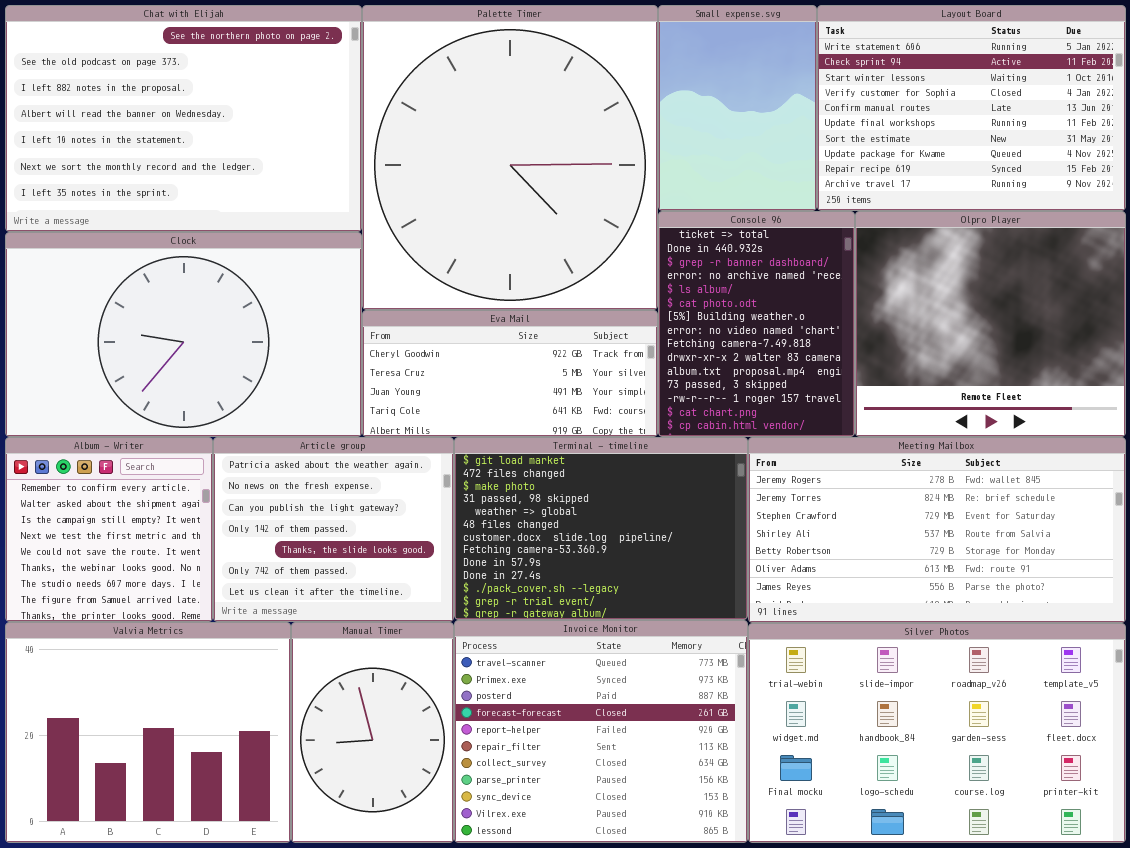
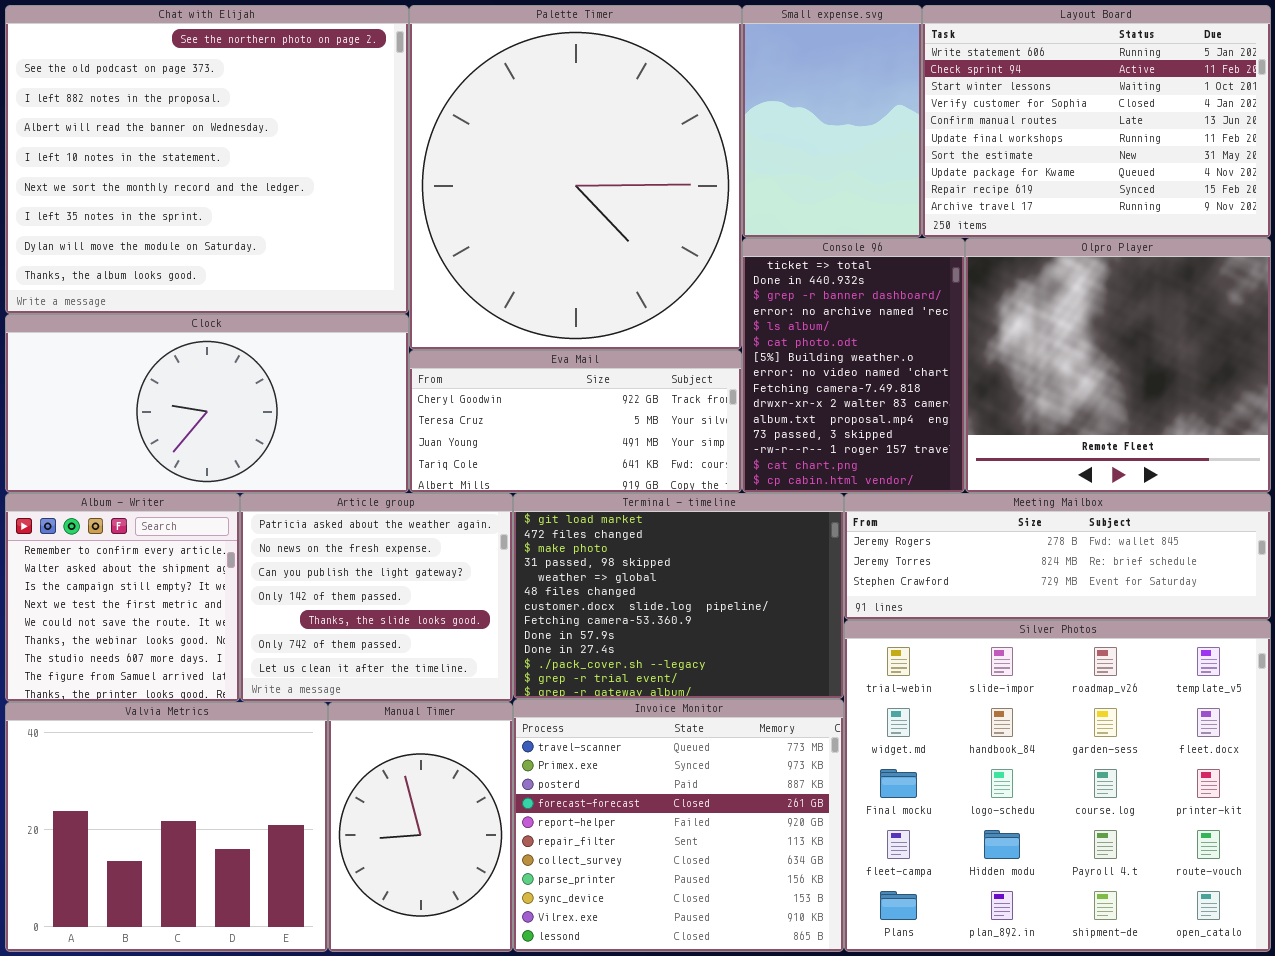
Chat with Elijah: [5,5,362,232] -> [5,5,409,314], resized
Clock: [5,232,362,437] -> [5,314,409,493], resized
Meeting Mailbox: [748,437,1126,623] -> [844,493,1271,620], resized
Silver Photos: [748,623,1126,843] -> [844,620,1271,952], resized

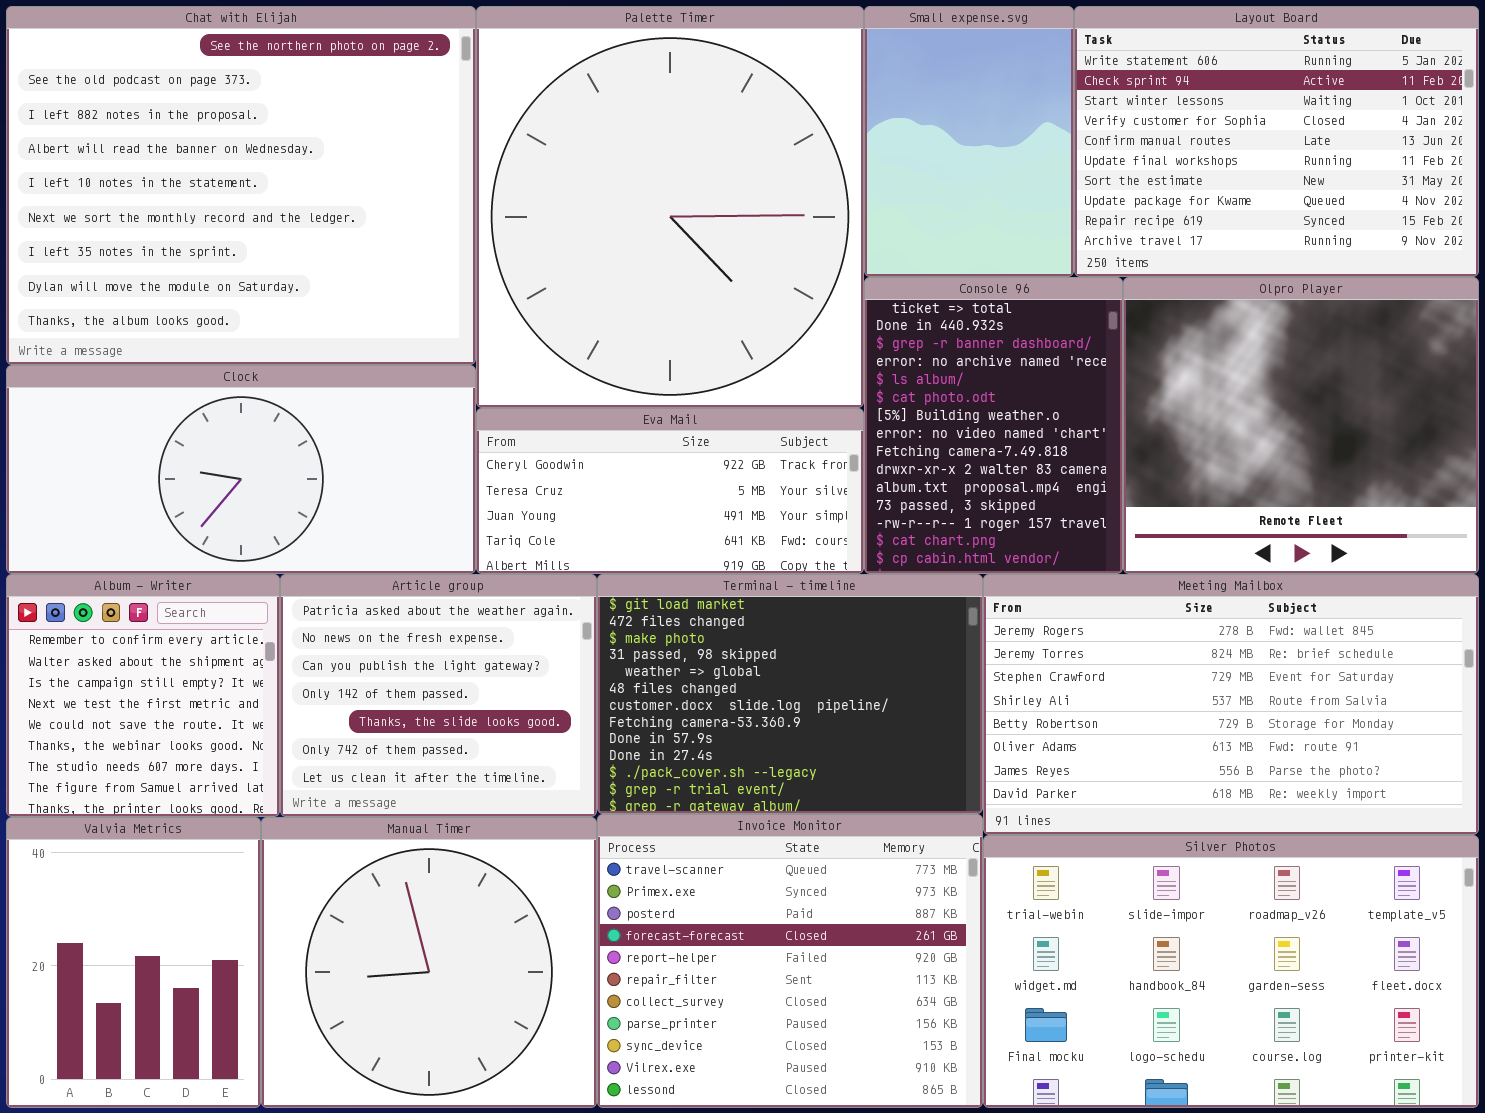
Meeting Mailbox: [844,493,1271,620] -> [983,574,1479,835], resized
Silver Photos: [844,620,1271,952] -> [983,835,1479,1108], resized
Valvia Metrics: [5,702,328,952] -> [6,817,261,1108], resized
Manual Timer: [328,702,513,952] -> [261,817,597,1108], resized

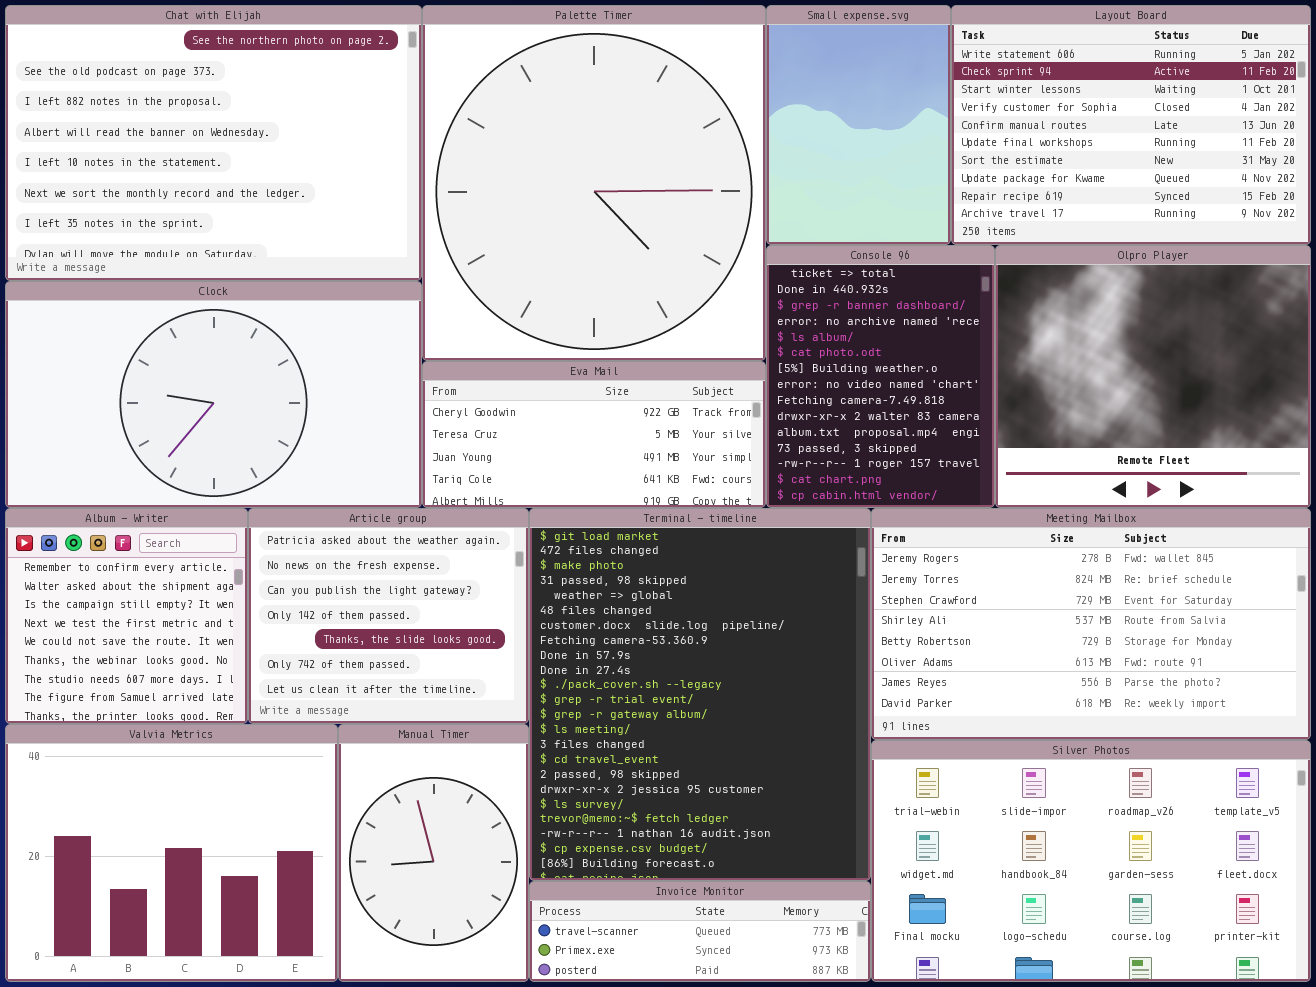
Chat with Elijah: [6,6,476,365] -> [5,5,422,281], resized
Clock: [6,365,476,574] -> [5,281,422,508], resized
Terminal - timeline: [597,574,983,814] -> [529,508,871,881], resized
Invoice Monitor: [597,814,983,1108] -> [529,881,871,982], resized
Valvia Metrics: [6,817,261,1108] -> [5,724,338,982], resized
Manual Timer: [261,817,597,1108] -> [338,724,529,982], resized

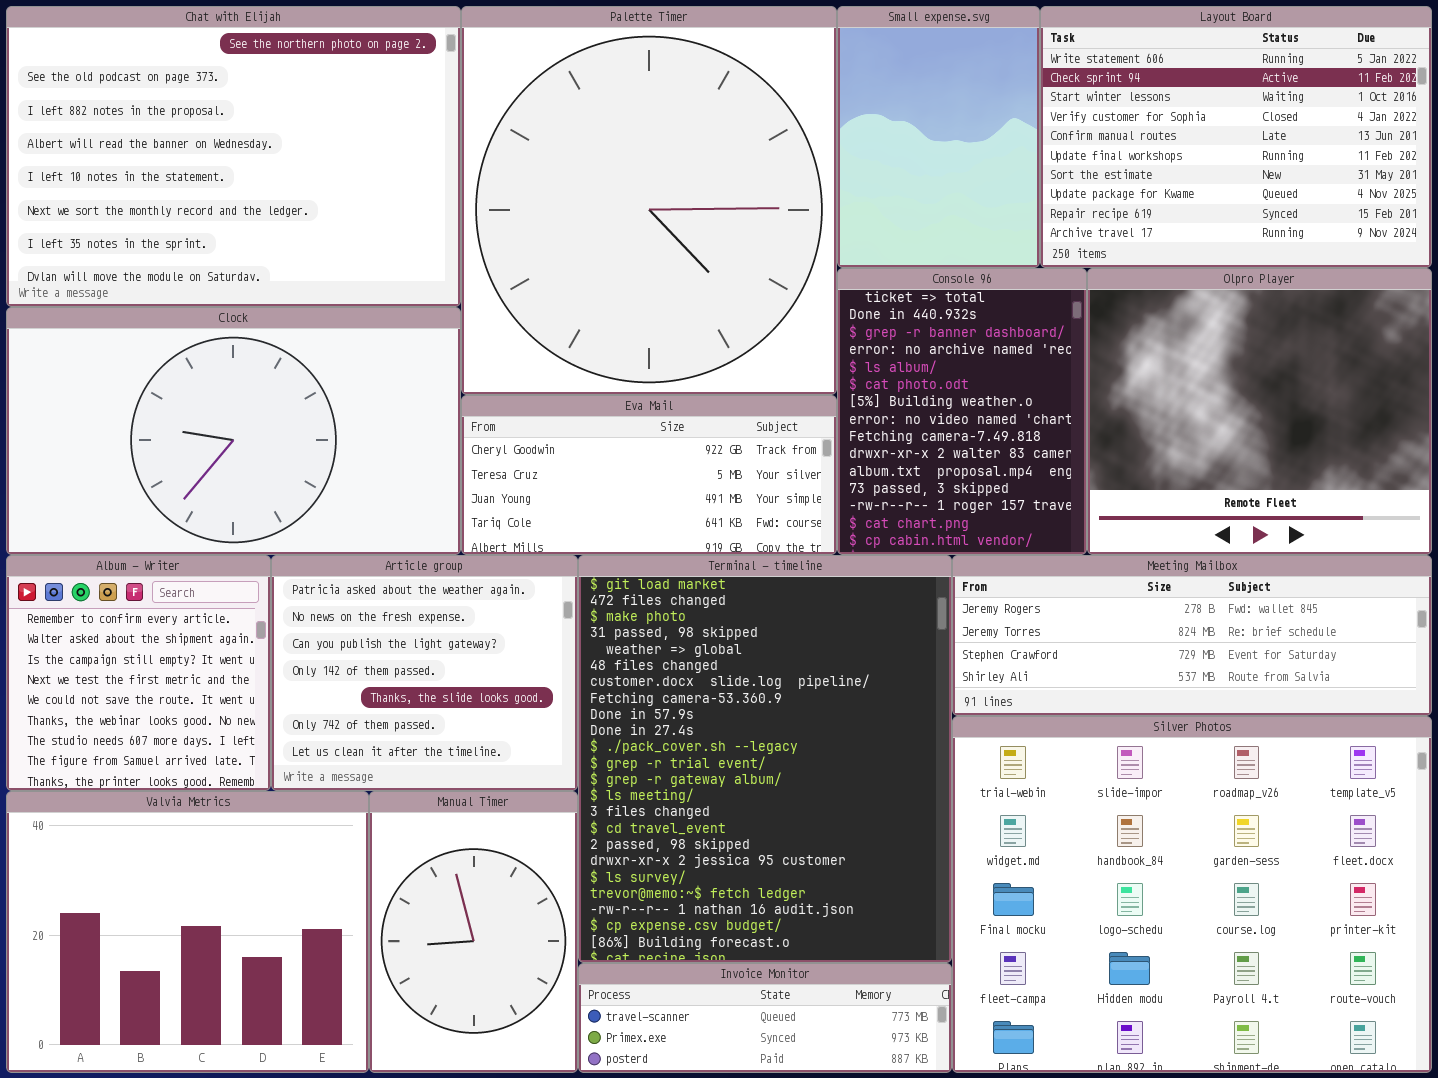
Meeting Mailbox: [871,508,1311,740] -> [952,555,1432,716], resized
Silver Photos: [871,740,1311,982] -> [952,716,1432,1073], resized

